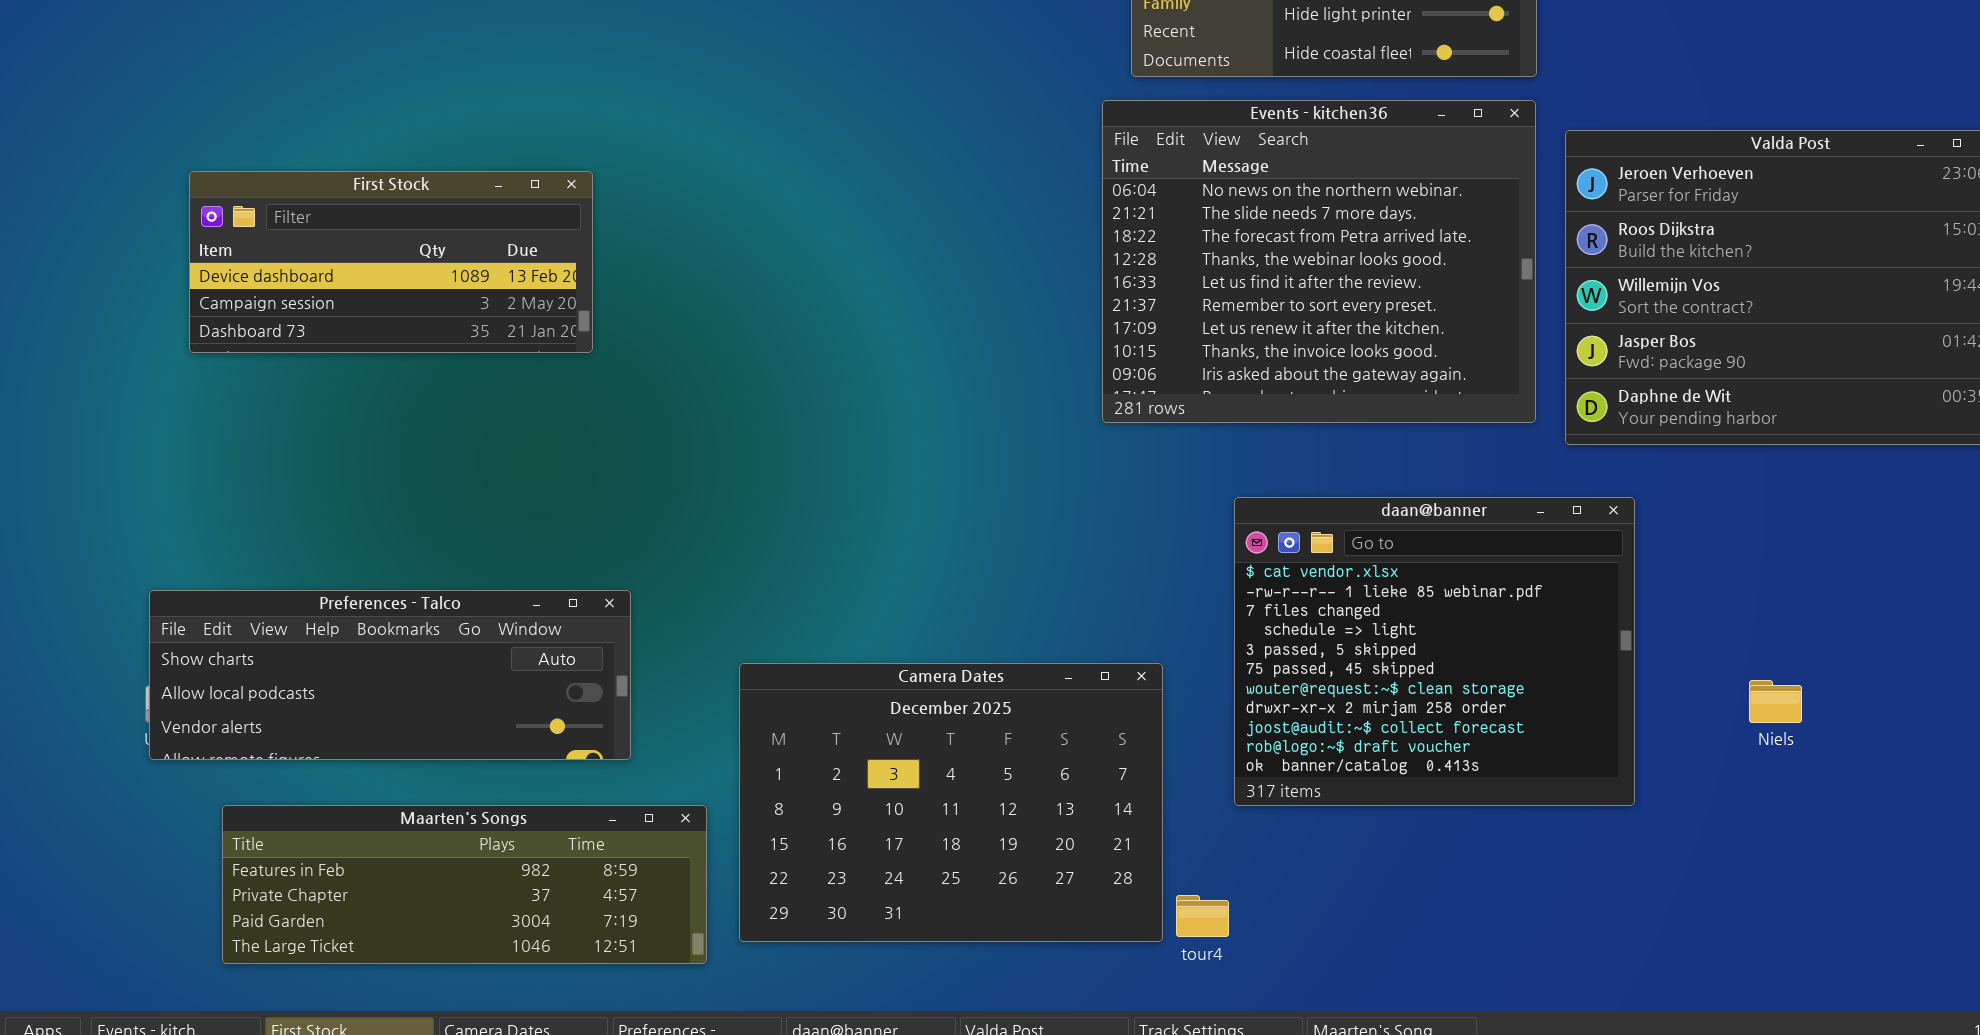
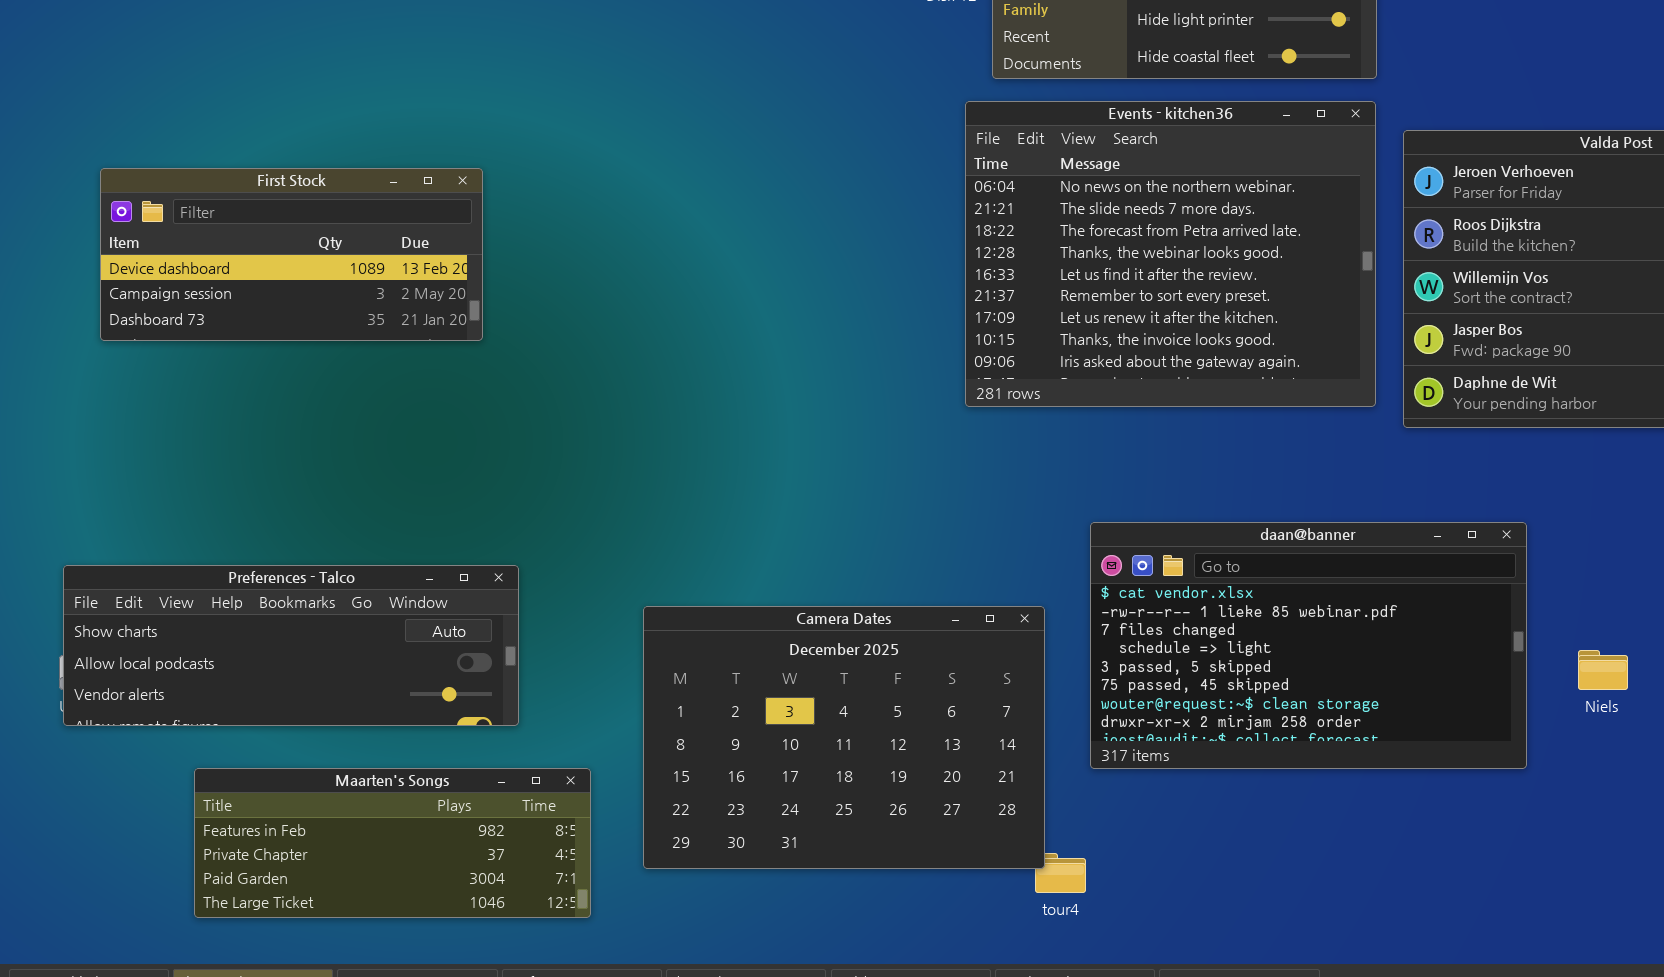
daan@banner: [1234,497,1635,806] -> [1090,522,1527,769], resized
Camera Dates: [739,663,1163,942] -> [643,606,1045,869], moved
Maarten's Songs: [222,805,707,964] -> [194,768,591,918], resized

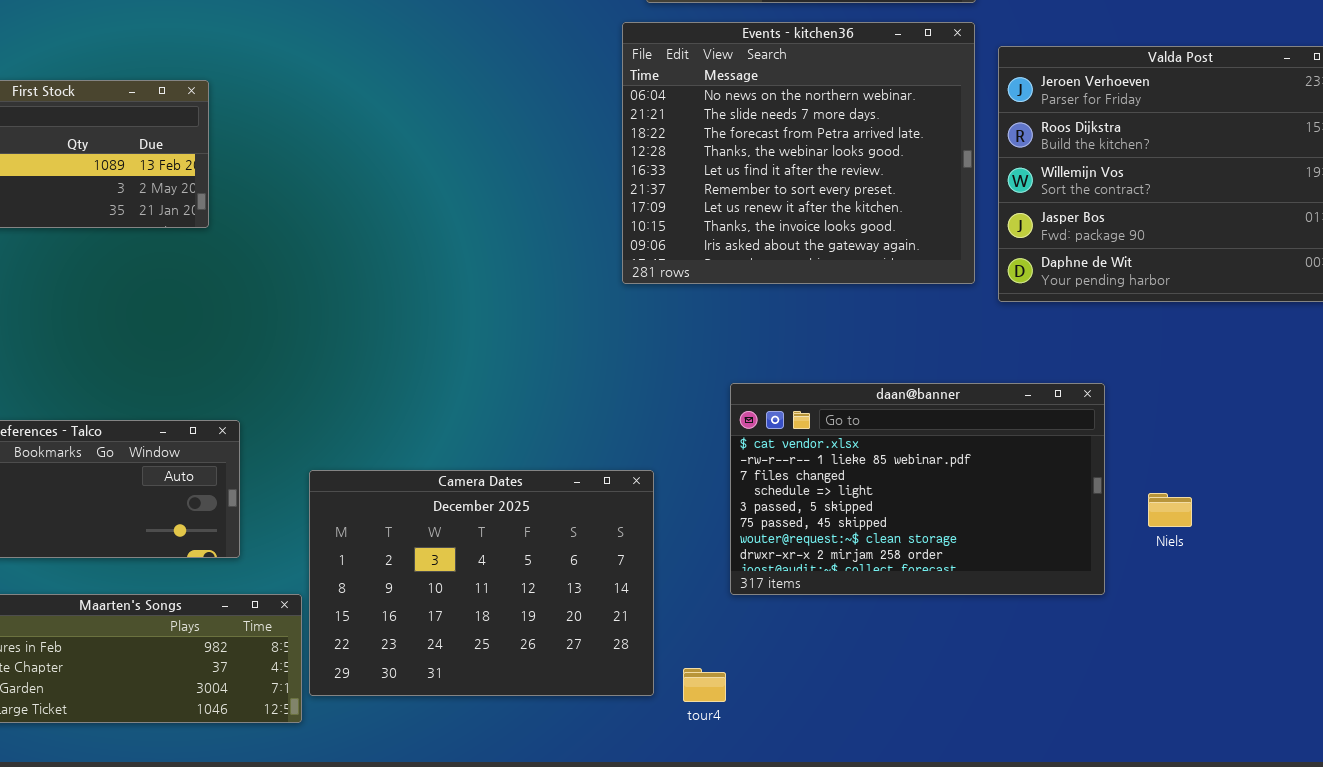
Camera Dates: [643,606,1045,869] -> [309,470,654,696], moved

